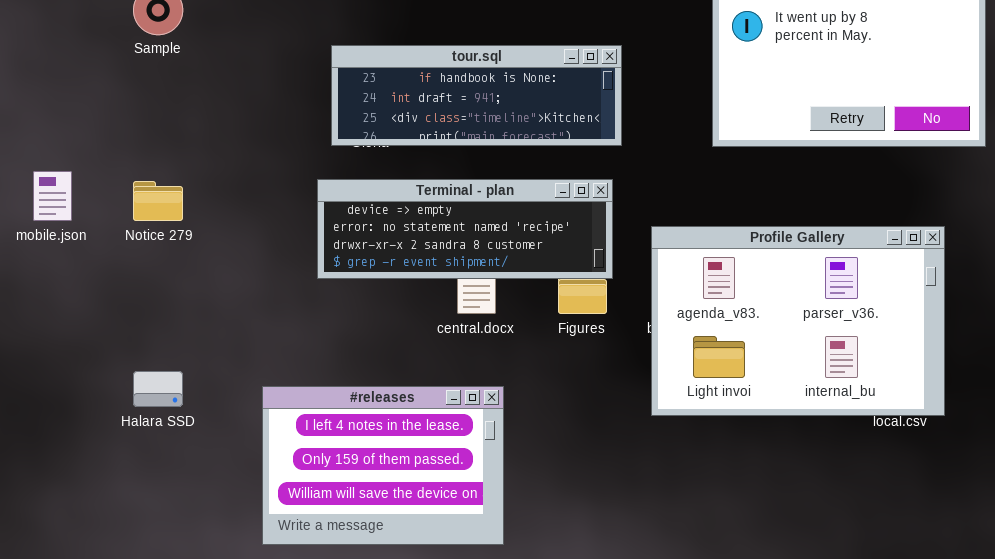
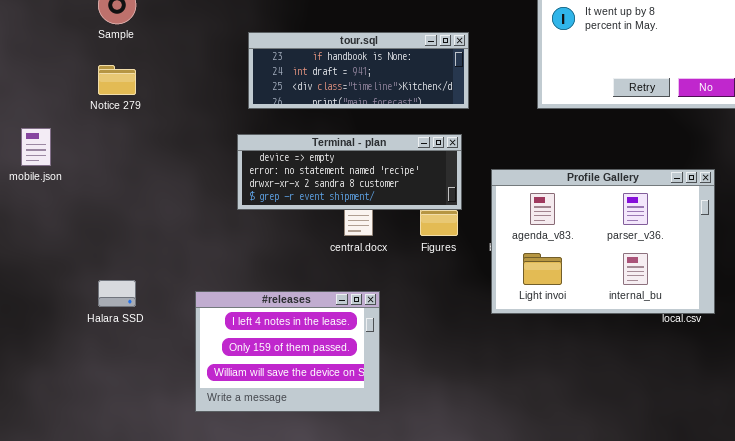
Notice 279: [133,181,183,221] -> [98,65,136,95], moved

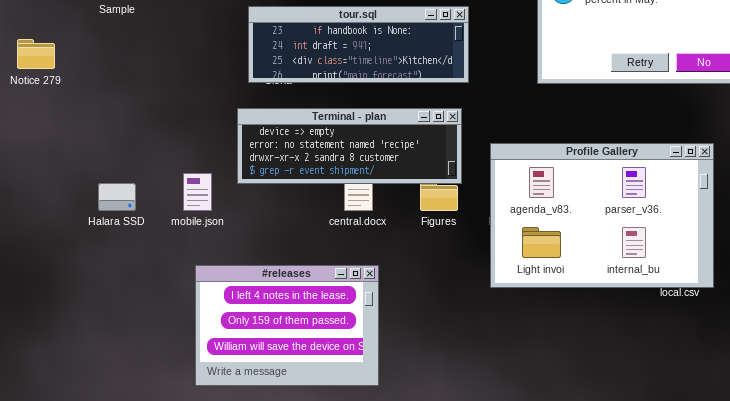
Notice 279: [98,65,136,95] -> [17,39,55,69], moved
mobile.json: [21,128,51,166] -> [183,173,212,211], moved
Halara SSD: [98,280,136,307] -> [98,183,136,211], moved

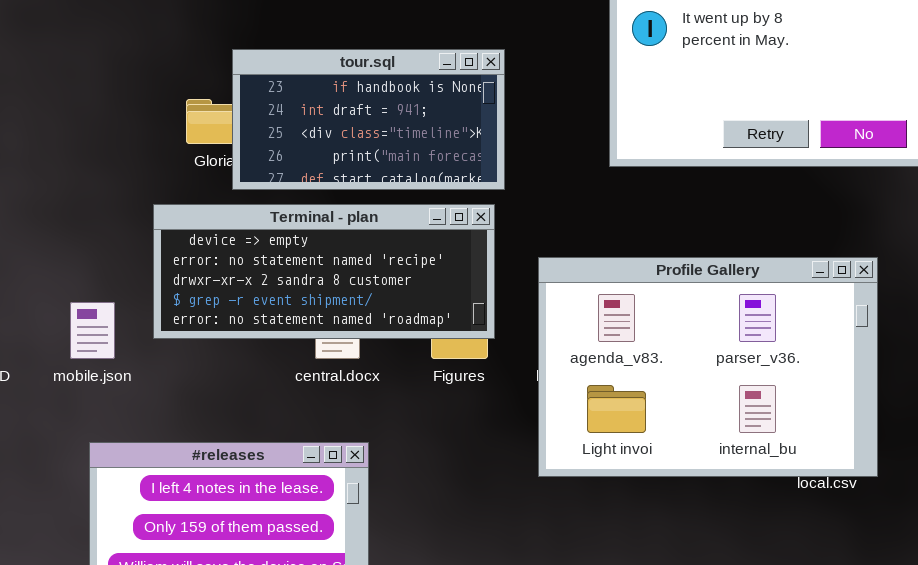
tour.sql: [248,6,469,83] -> [232,49,505,190], resized
Terminal - plan: [237,108,462,184] -> [153,204,495,339], resized

